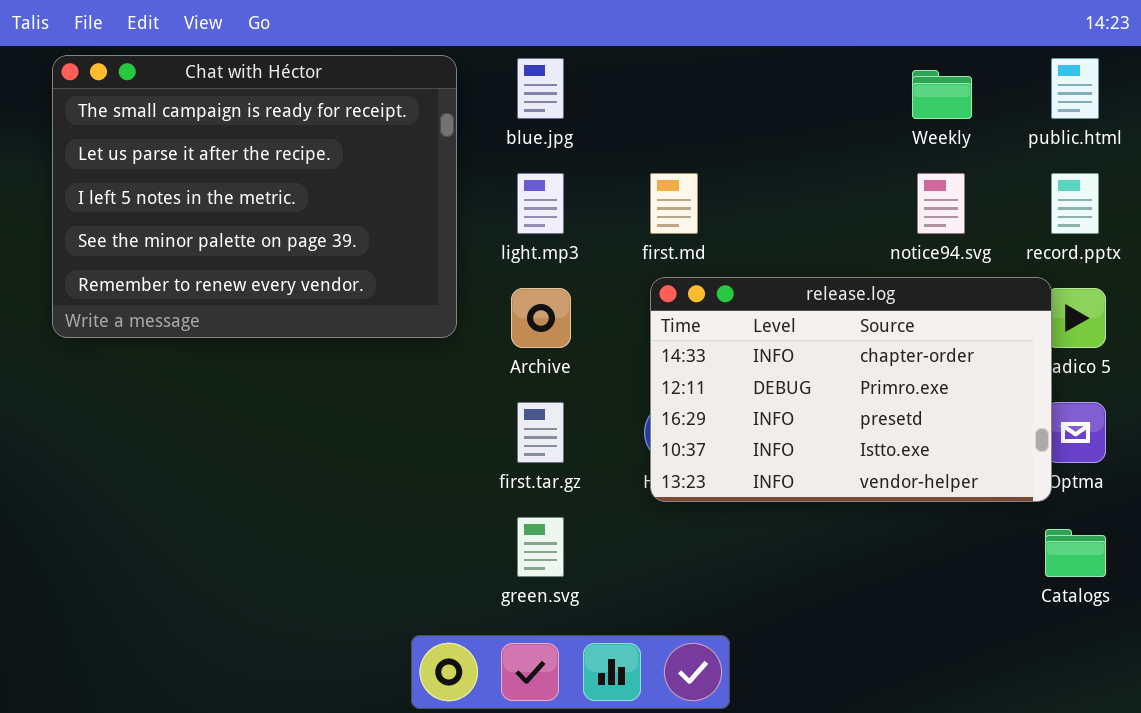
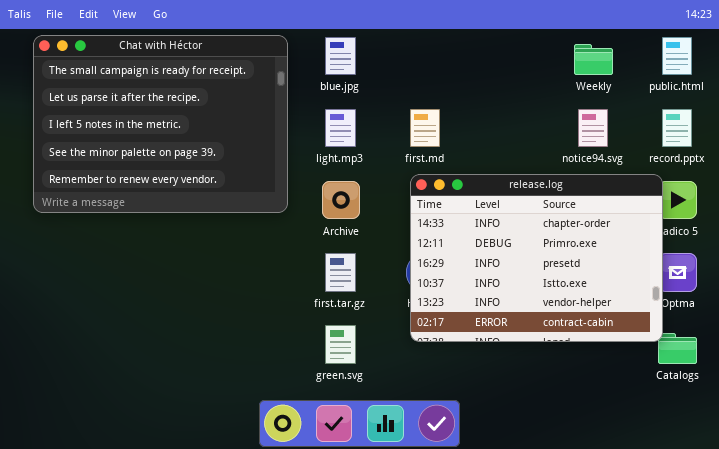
release.log: [650,277,1052,502] -> [410,174,663,342], resized

